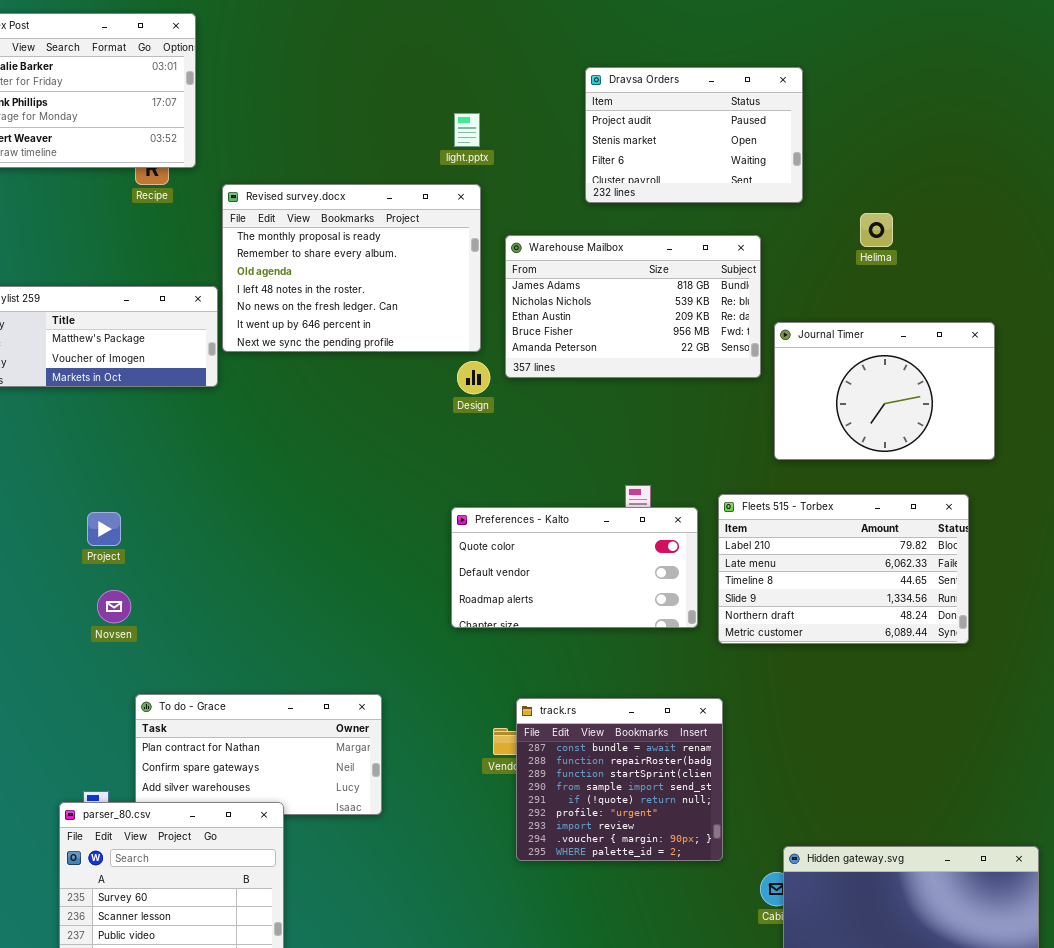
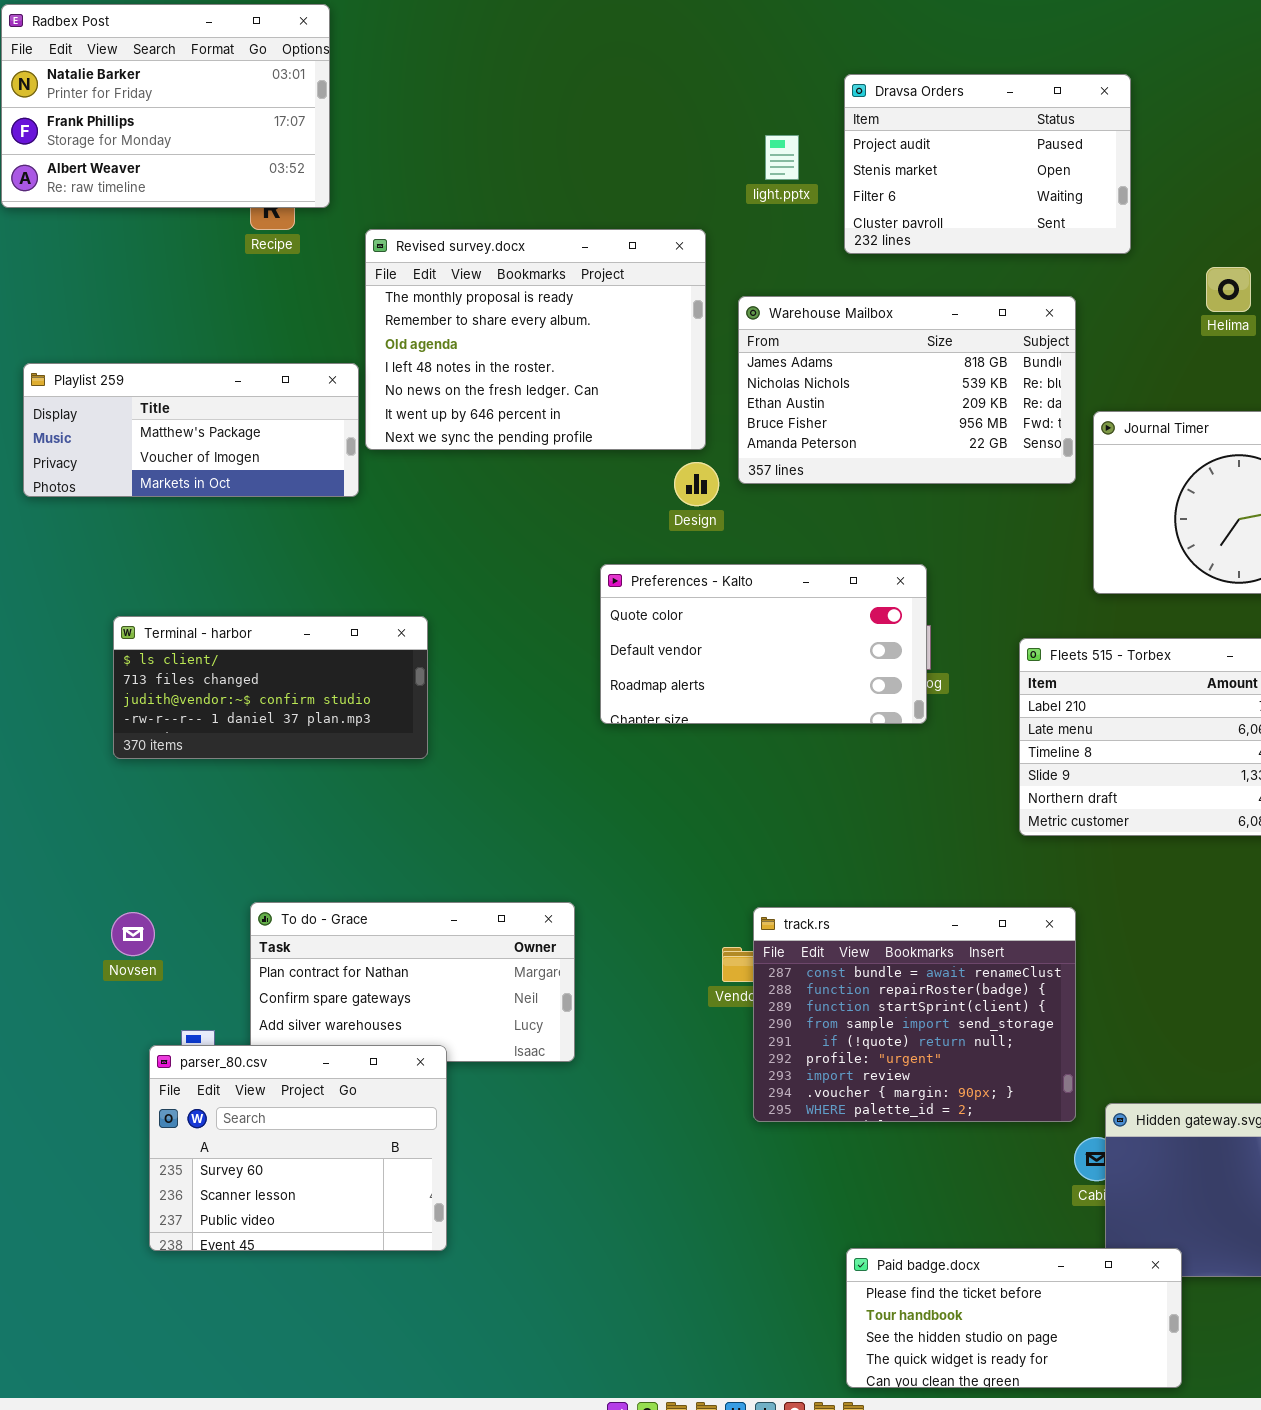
light.pptx: [454,113,480,147] -> [765,135,799,180], moved
Terminal - harbor: none -> [113,616,428,759], opened
Preferences - Kalto: [451,507,698,628] -> [600,564,927,724], moved
Novsen: [97,590,131,623] -> [111,912,155,956], moved
track.rs: [516,698,723,861] -> [753,907,1076,1122], resized

